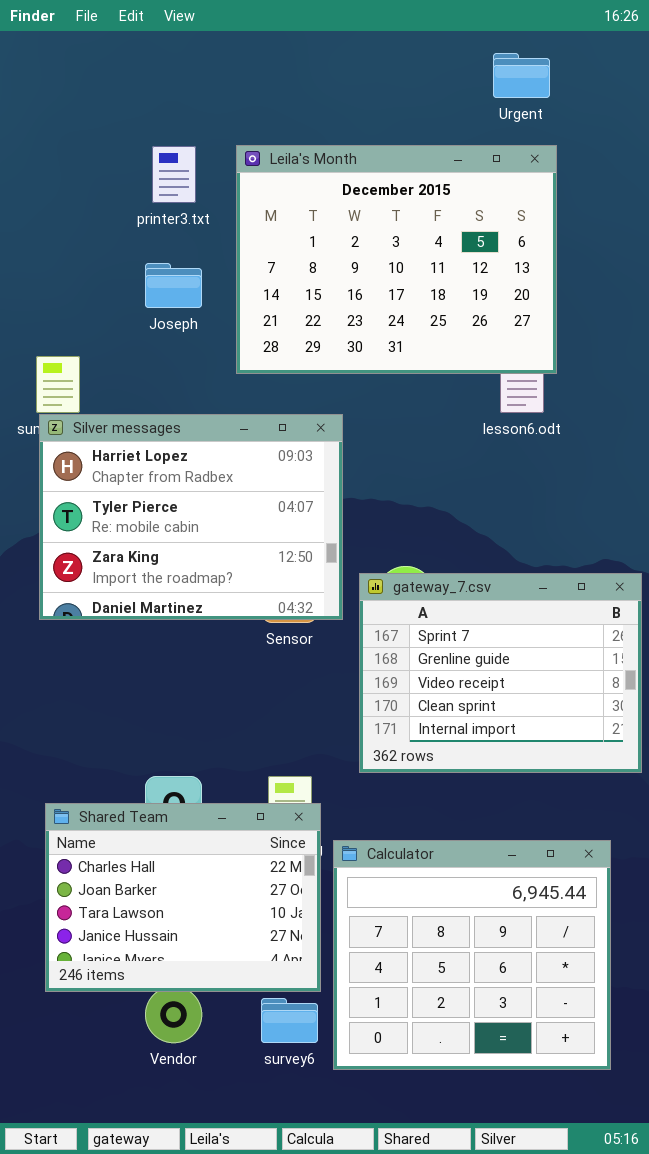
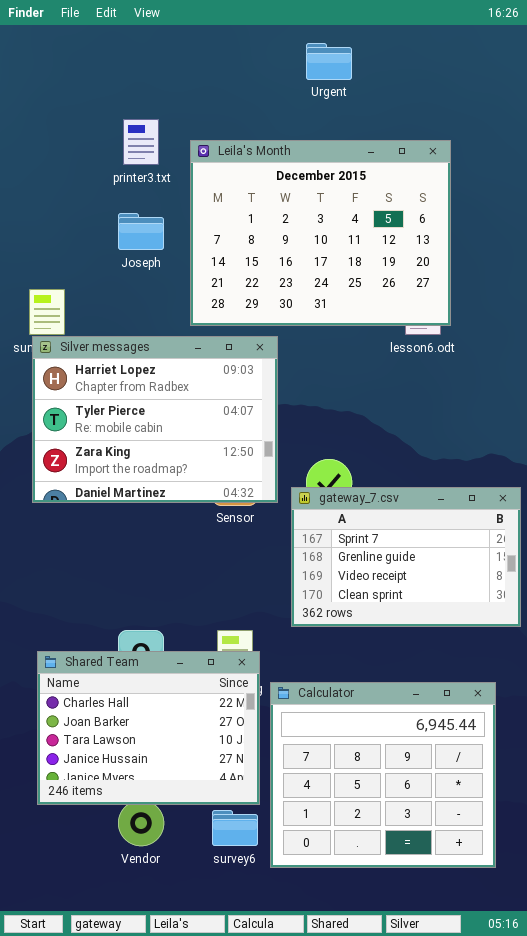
Urgent: [493,53,550,98] -> [306,43,352,80], moved
Leila's Month: [236,145,557,374] -> [190,140,451,326], moved
gateway_7.csv: [359,573,642,773] -> [291,487,521,627], resized

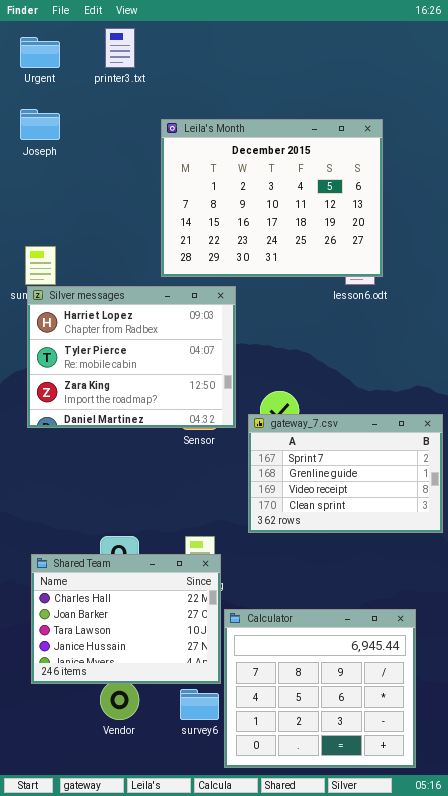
Urgent: [306,43,352,80] -> [20,37,60,68], moved
printer3.txt: [123,119,159,165] -> [105,28,135,68], moved
Joseph: [118,213,164,250] -> [20,109,60,140], moved
Calculator: [270,682,496,868] -> [224,609,416,768], moved

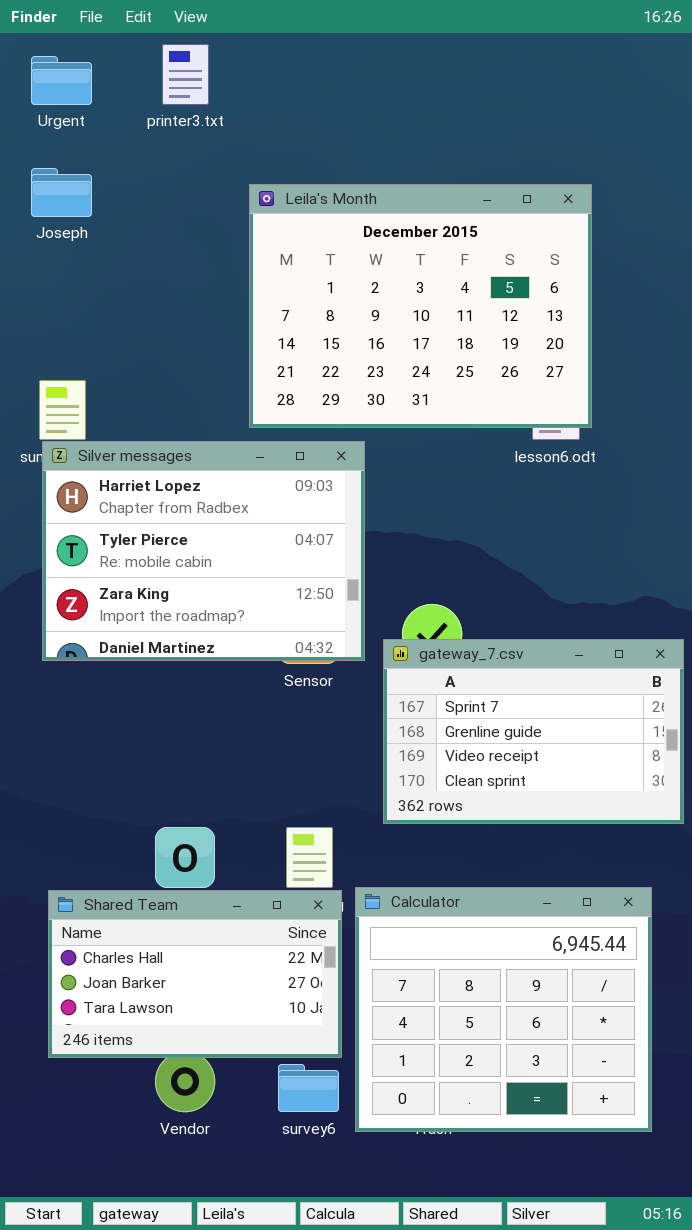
Shared Team: [31,554,221,684] -> [48,890,342,1058], resized
Calculator: [224,609,416,768] -> [355,887,652,1132], moved

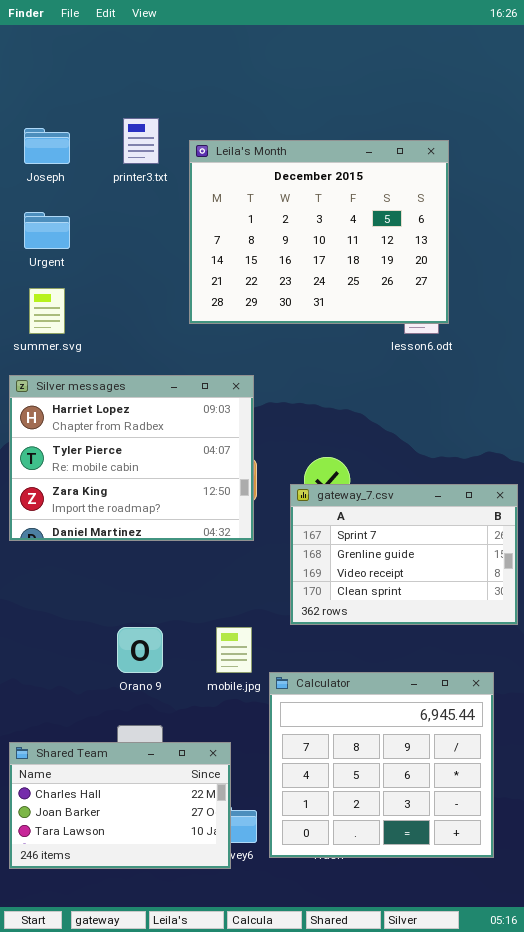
printer3.txt: [162,44,209,105] -> [123,118,159,164], moved
Urgent: [31,56,92,105] -> [24,212,70,249], moved
Silver messages: [42,441,365,661] -> [9,375,254,541], moved
Shared Team: [48,890,342,1058] -> [9,742,231,869], moved

